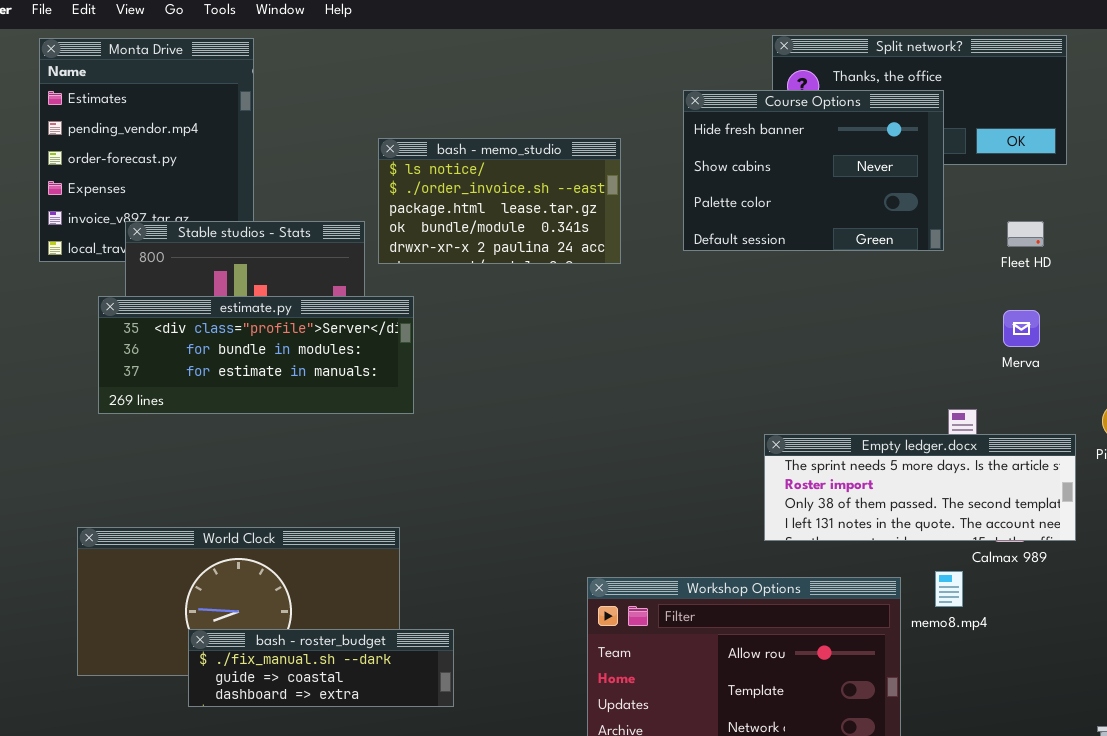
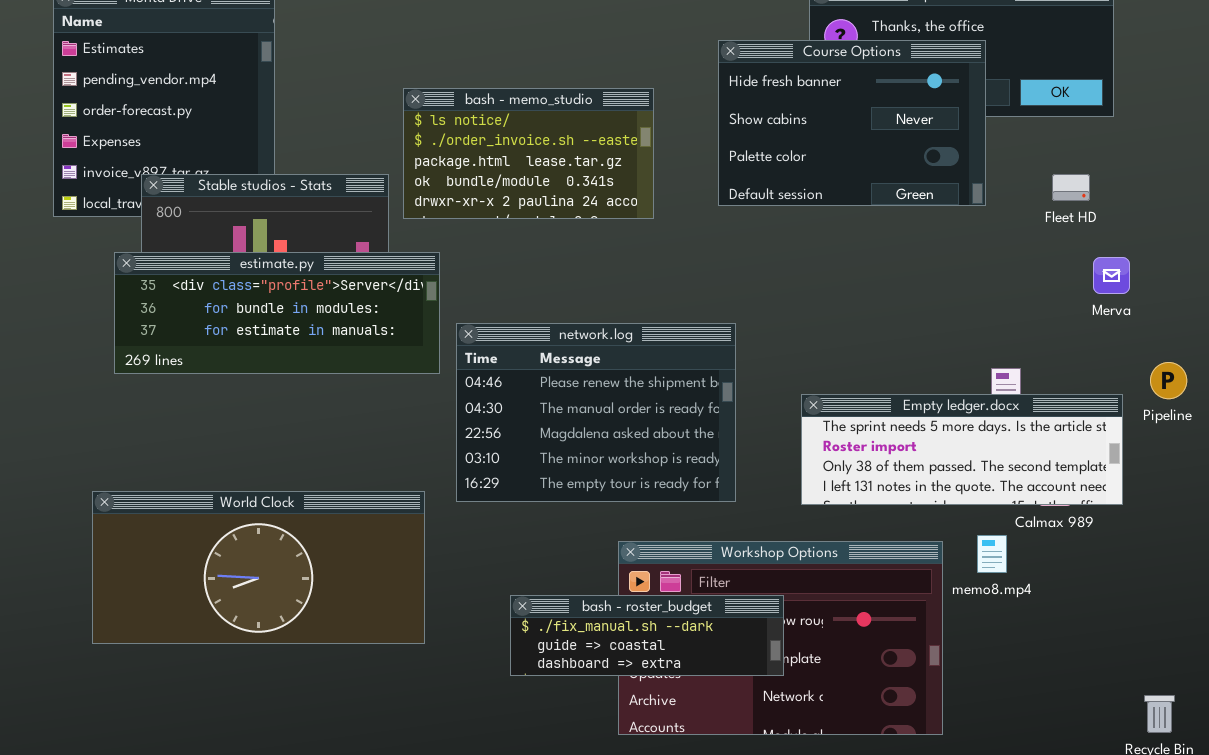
Merva: [1003,310,1040,347] -> [1093,257,1130,294], moved
network.log: none -> [456,323,736,502], opened
bash - roster_budget: [188,629,454,707] -> [510,595,784,676], moved

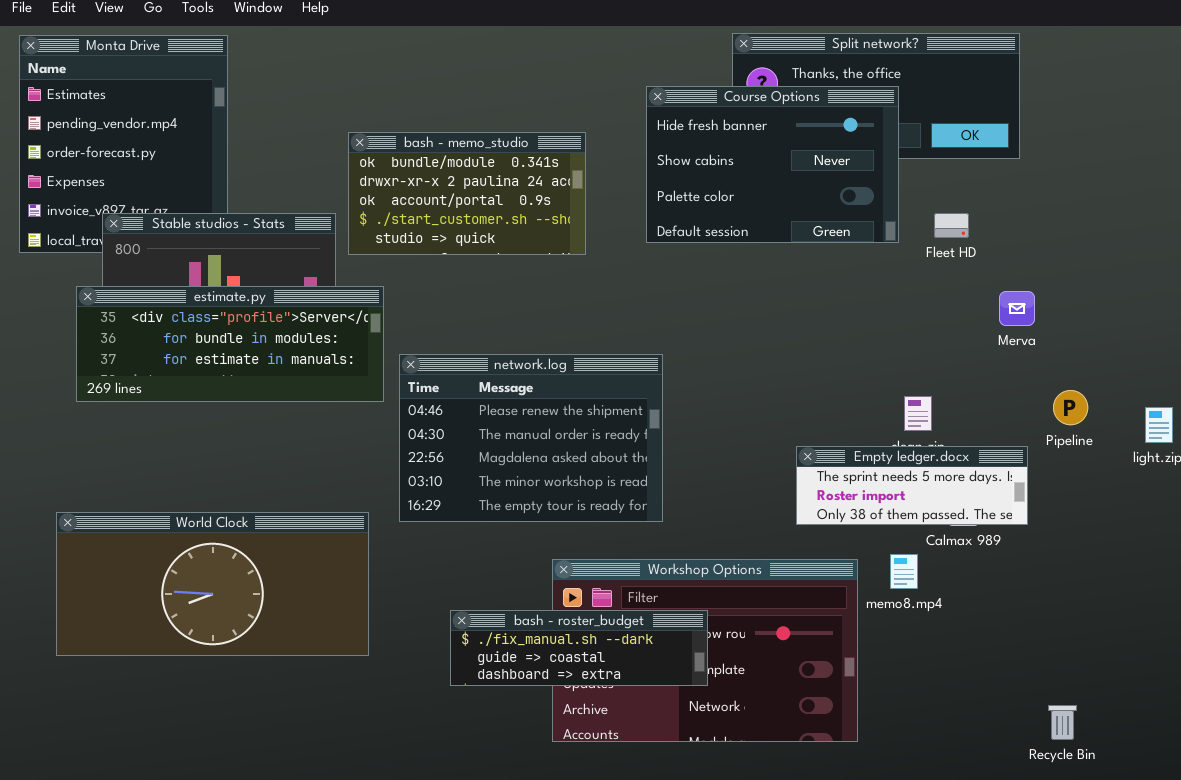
bash - memo_studio: [403,88,654,219] -> [348,132,586,255], scrolled down 3 rows
Fleet HD: [1052,174,1090,201] -> [934,213,969,238], moved
Empty ledger.docx: [801,394,1123,505] -> [796,446,1028,525], resized

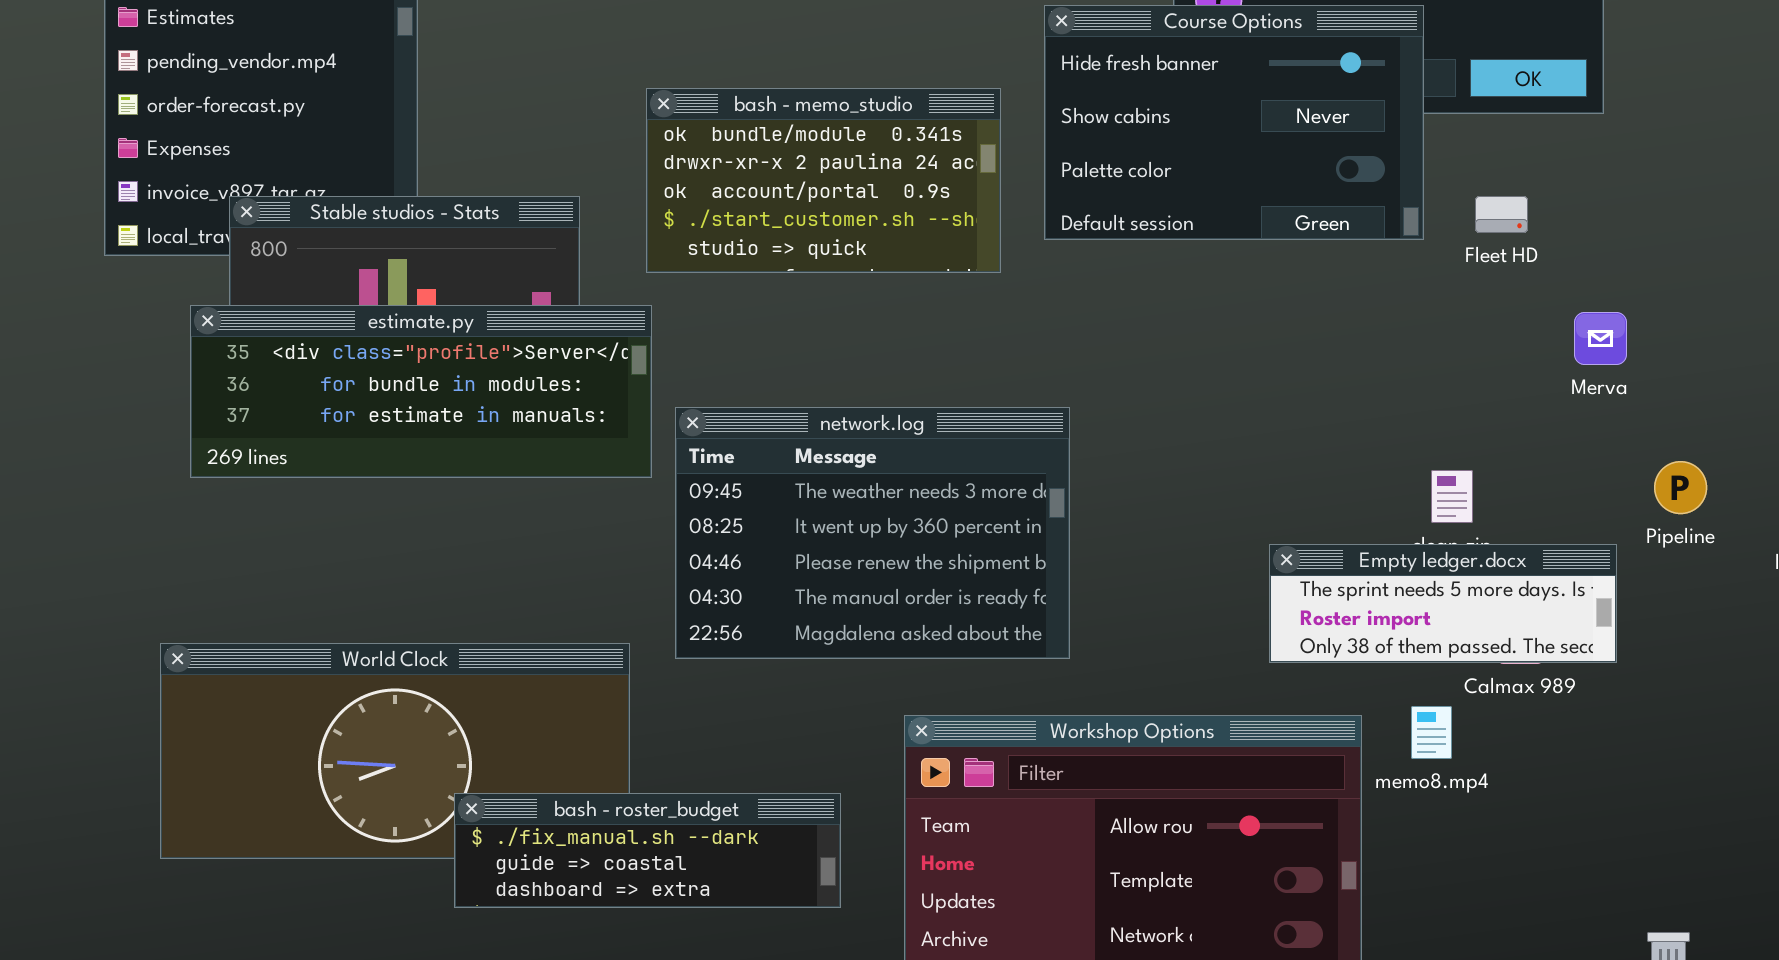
bash - memo_studio: [348,132,586,255] -> [646,88,1001,273], moved
network.log: [399,354,663,522] -> [675,407,1070,659], scrolled up 2 rows
bash - roster_budget: [450,610,708,686] -> [454,793,841,908], moved

